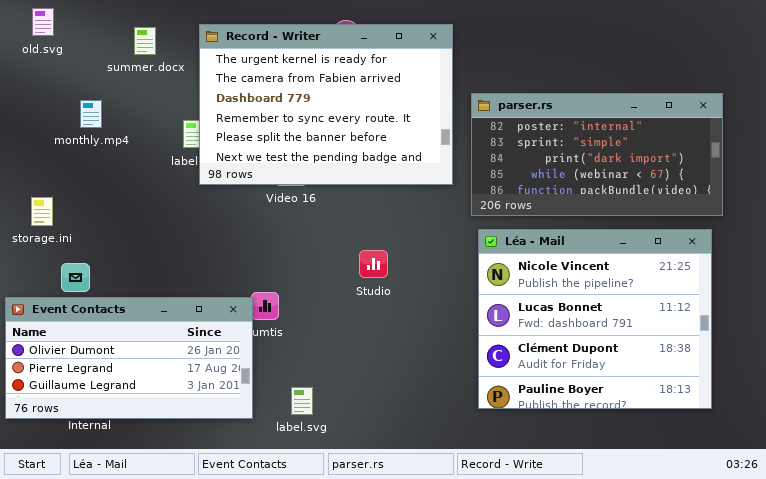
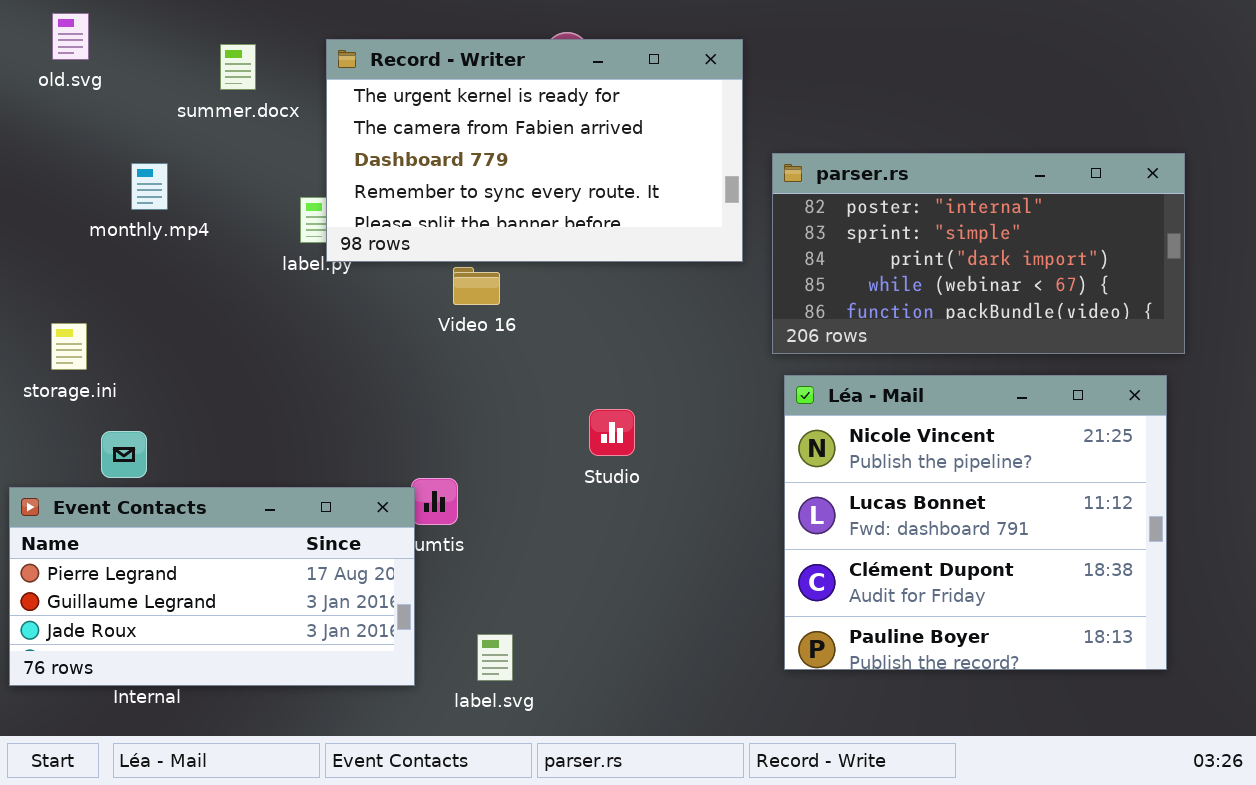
Record - Writer: [199,24,453,185] -> [326,39,743,262], resized
Event Contacts: [5,297,253,419] -> [9,487,415,686], scrolled down 1 row

